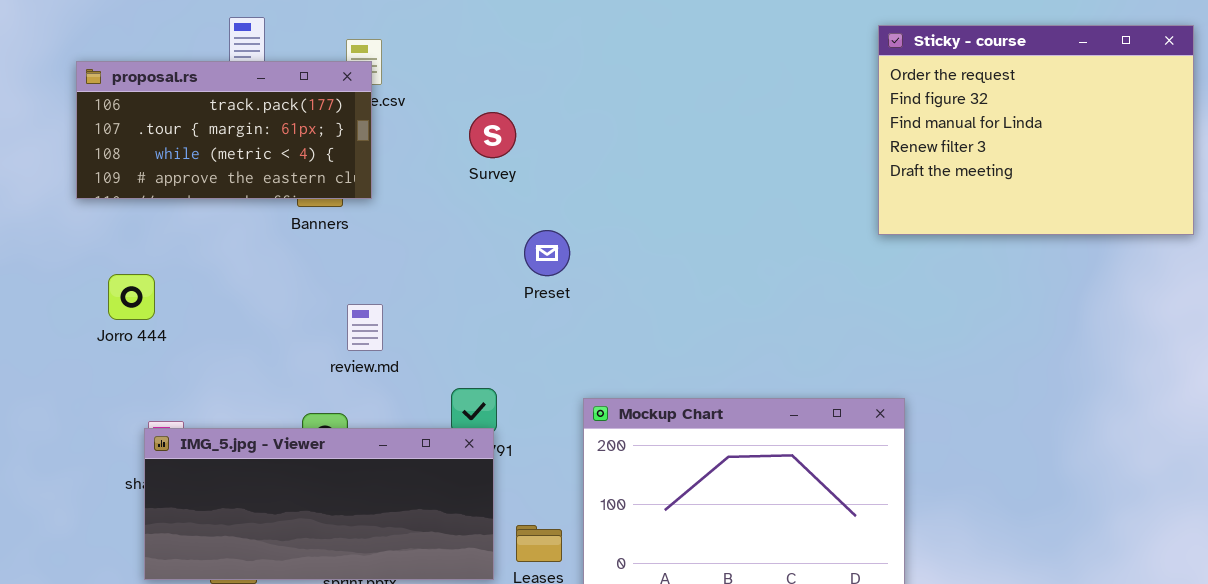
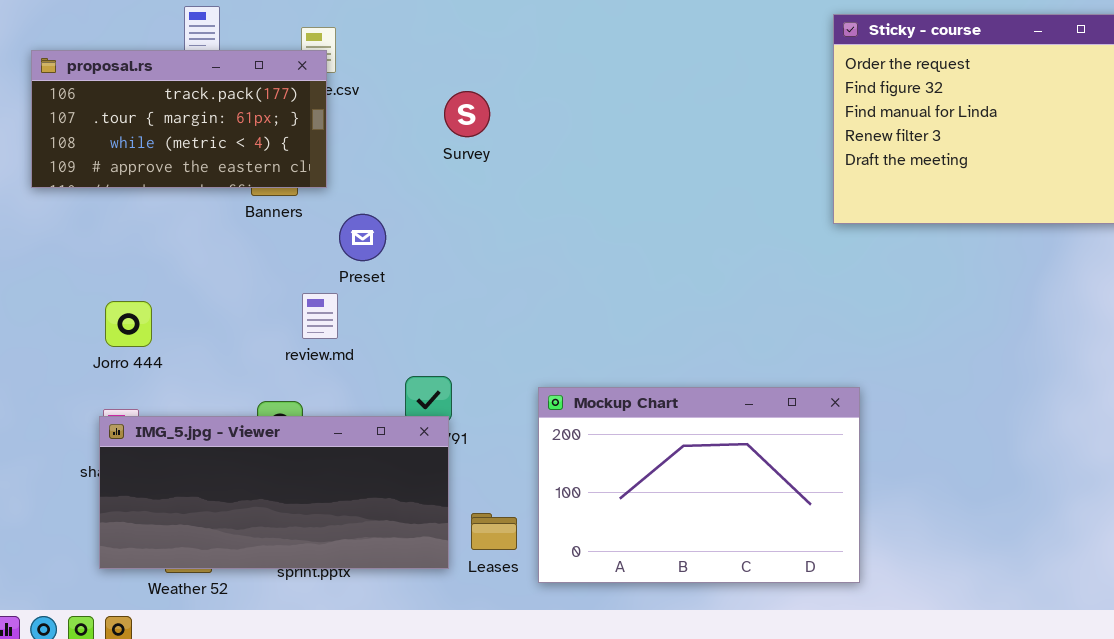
Survey: [469,112,516,158] -> [444,91,490,137], moved
Preset: [524,230,570,276] -> [339,214,386,261], moved
Jorro 444: [108,274,155,320] -> [105,301,152,347], moved

